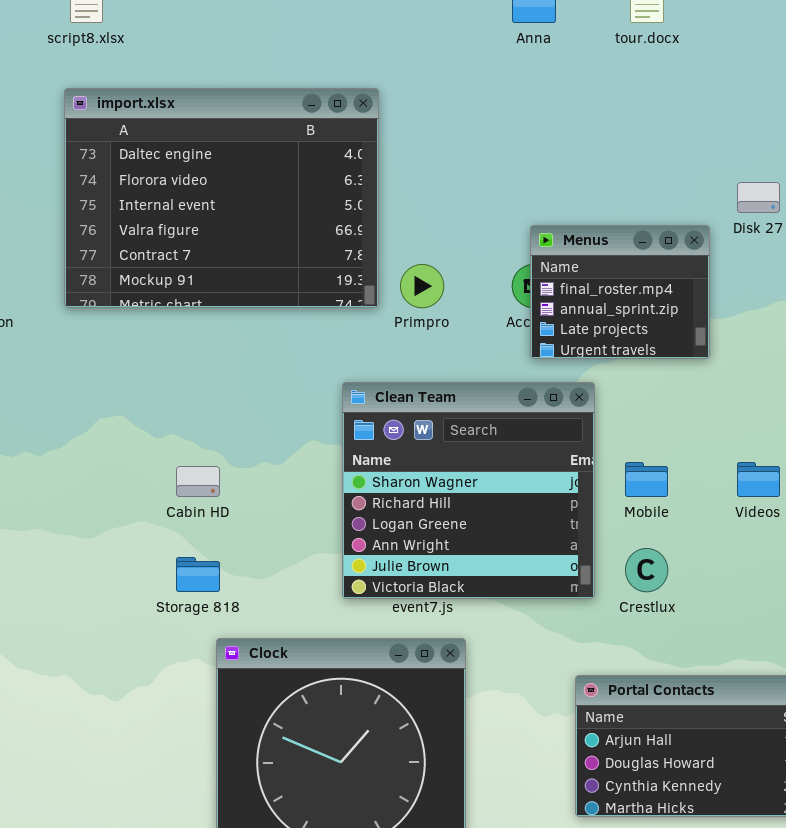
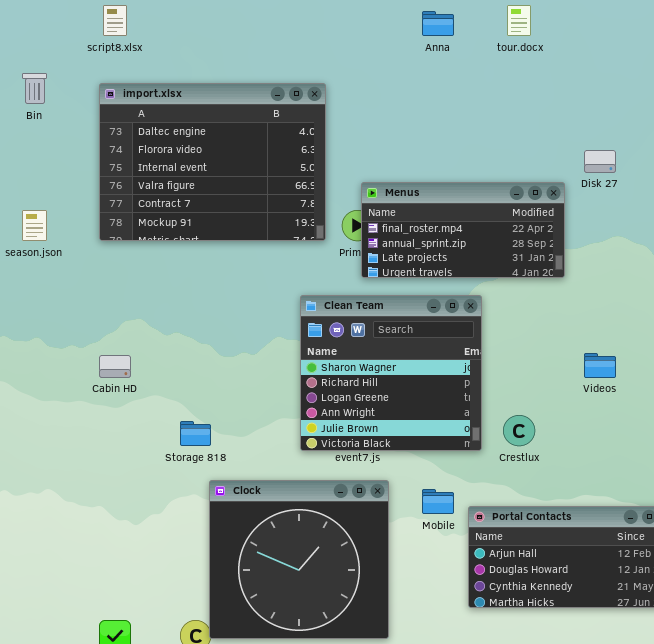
Menus: [530,225,710,359] -> [361,182,565,278], resized
Mobile: [625,462,668,497] -> [422,489,454,514], moved
Cabin HD: [176,466,220,497] -> [99,355,131,378], moved

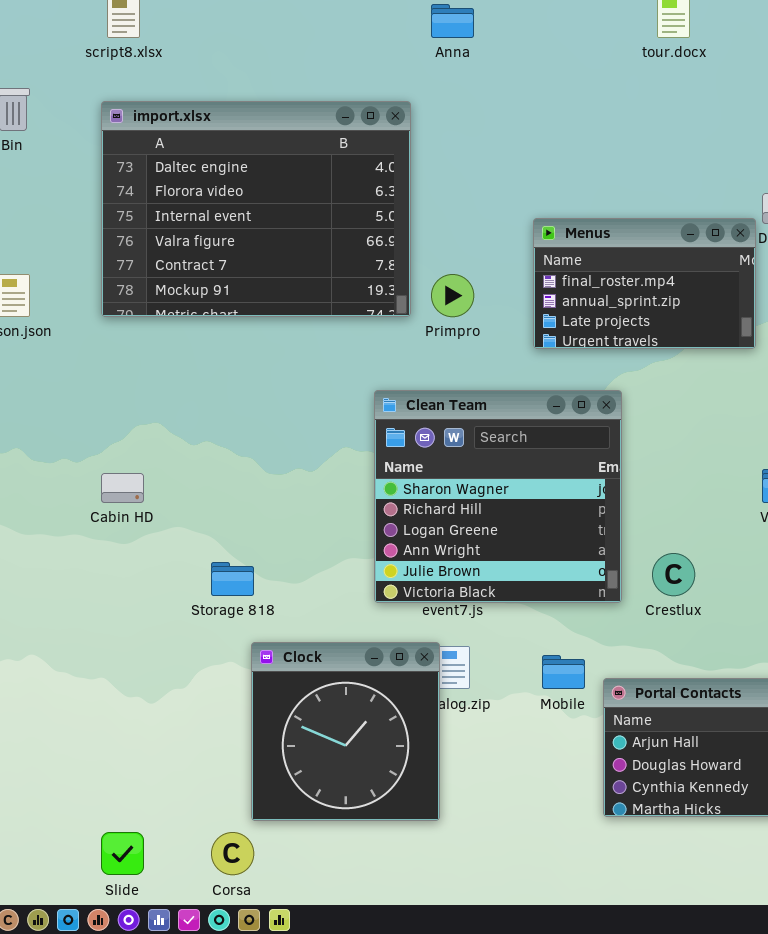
Anna: [422,11,454,36] -> [431,4,474,38], moved
Menus: [361,182,565,278] -> [533,218,756,349], moved, resized
Clock: [209,480,389,639] -> [251,642,440,821], resized

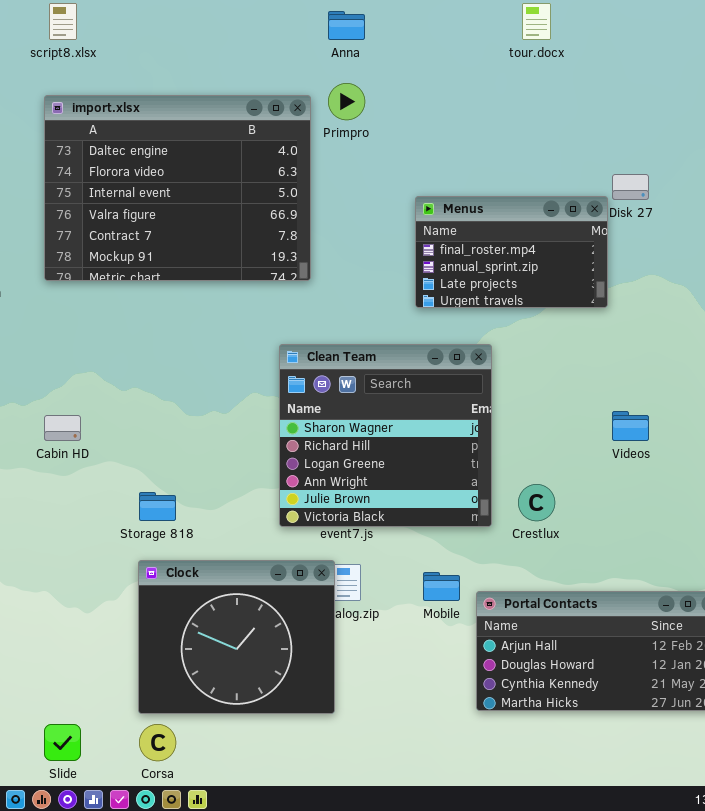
Primpro: [431,274,474,317] -> [328,83,365,120], moved
Clock: [251,642,440,821] -> [138,560,335,714], resized

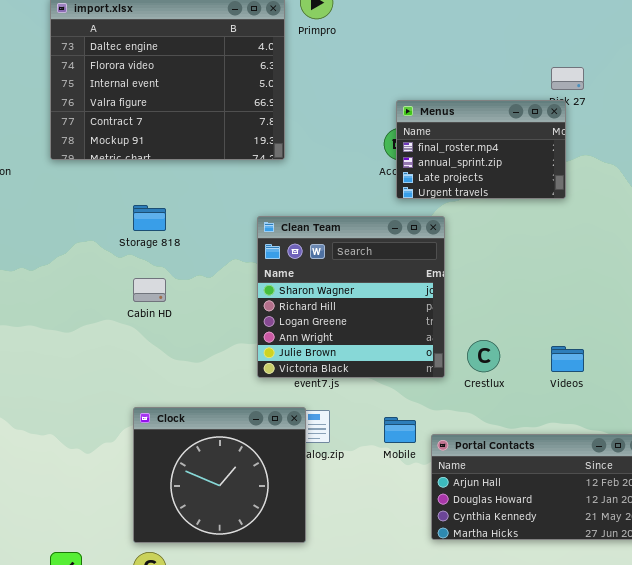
Menus: [415,196,608,308] -> [396,100,566,199], moved
Videos: [612,411,649,441] -> [551,346,584,372], moved
Cabin HD: [44,415,81,441] -> [133,278,166,302], moved
Storage 818: [139,492,176,521] -> [133,205,166,231], moved

